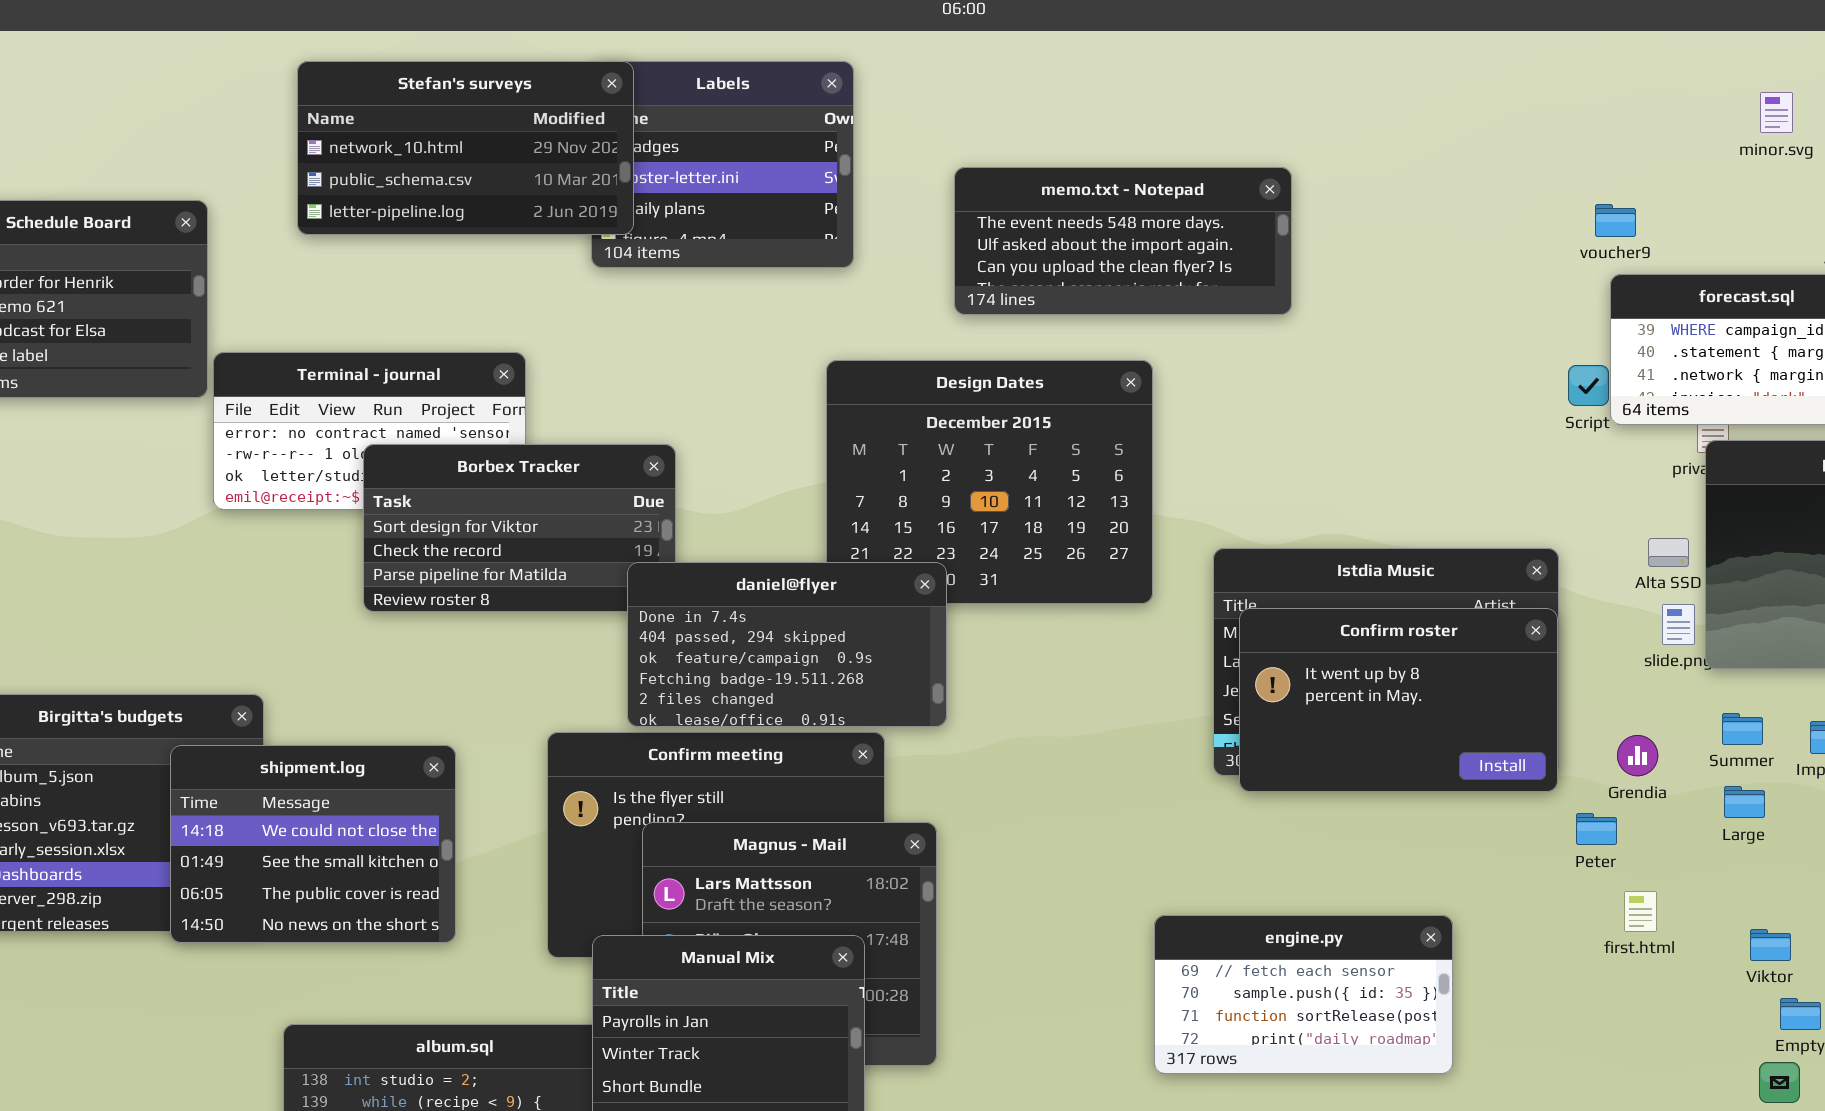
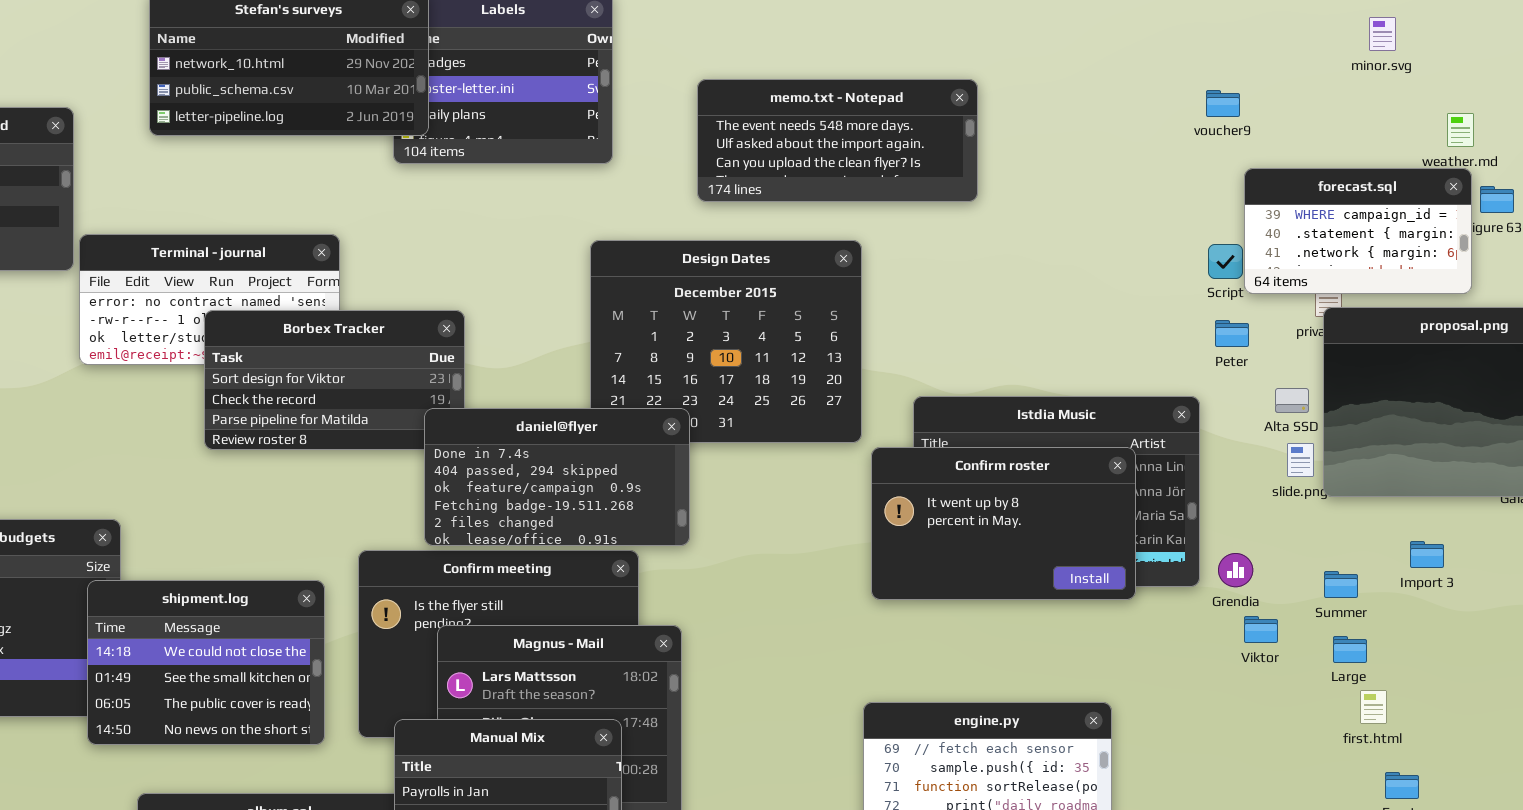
voucher9: [1595,204,1636,237] -> [1206,90,1240,117], moved
Confirm roster: [1239,608,1558,792] -> [871,447,1136,600], moved
Summer: [1722,713,1763,745] -> [1324,571,1358,598], moved
Grendia: [1617,735,1658,776] -> [1218,553,1253,587], moved
shipment.log: [170,745,456,943] -> [87,580,325,745], moved
Large: [1724,786,1765,818] -> [1333,636,1367,663], moved
Peter: [1576,813,1617,845] -> [1215,320,1249,347], moved
first.html: [1624,891,1657,932] -> [1360,690,1387,724], moved
Viktor: [1750,929,1791,961] -> [1244,616,1278,643], moved

